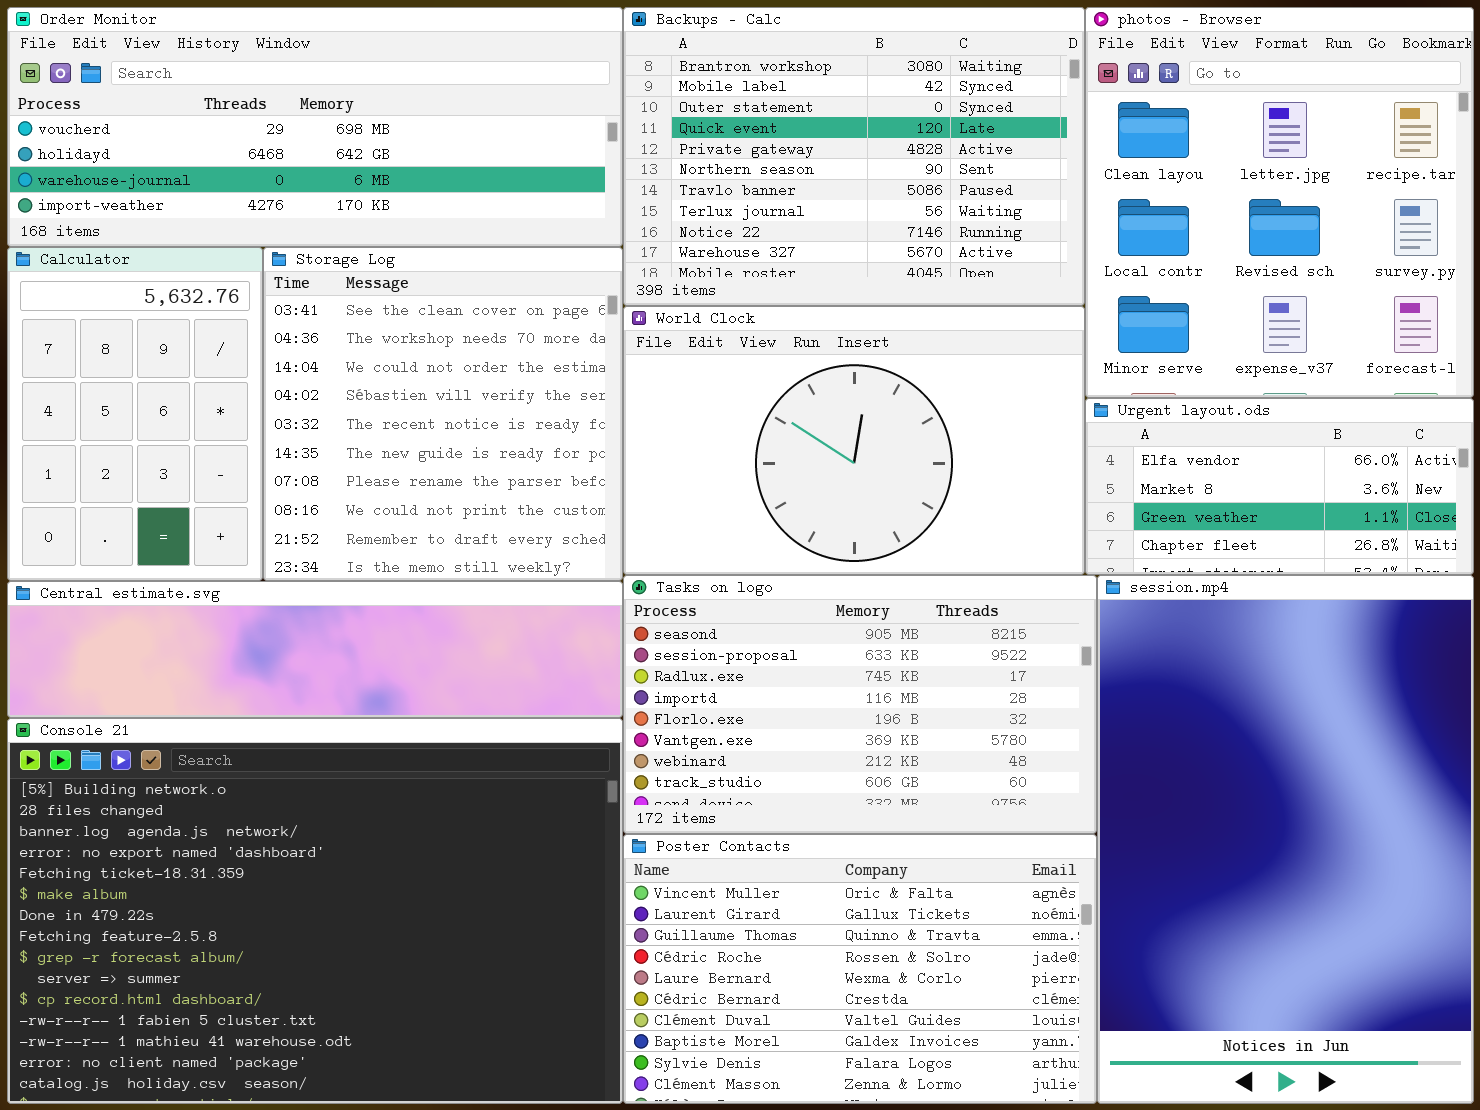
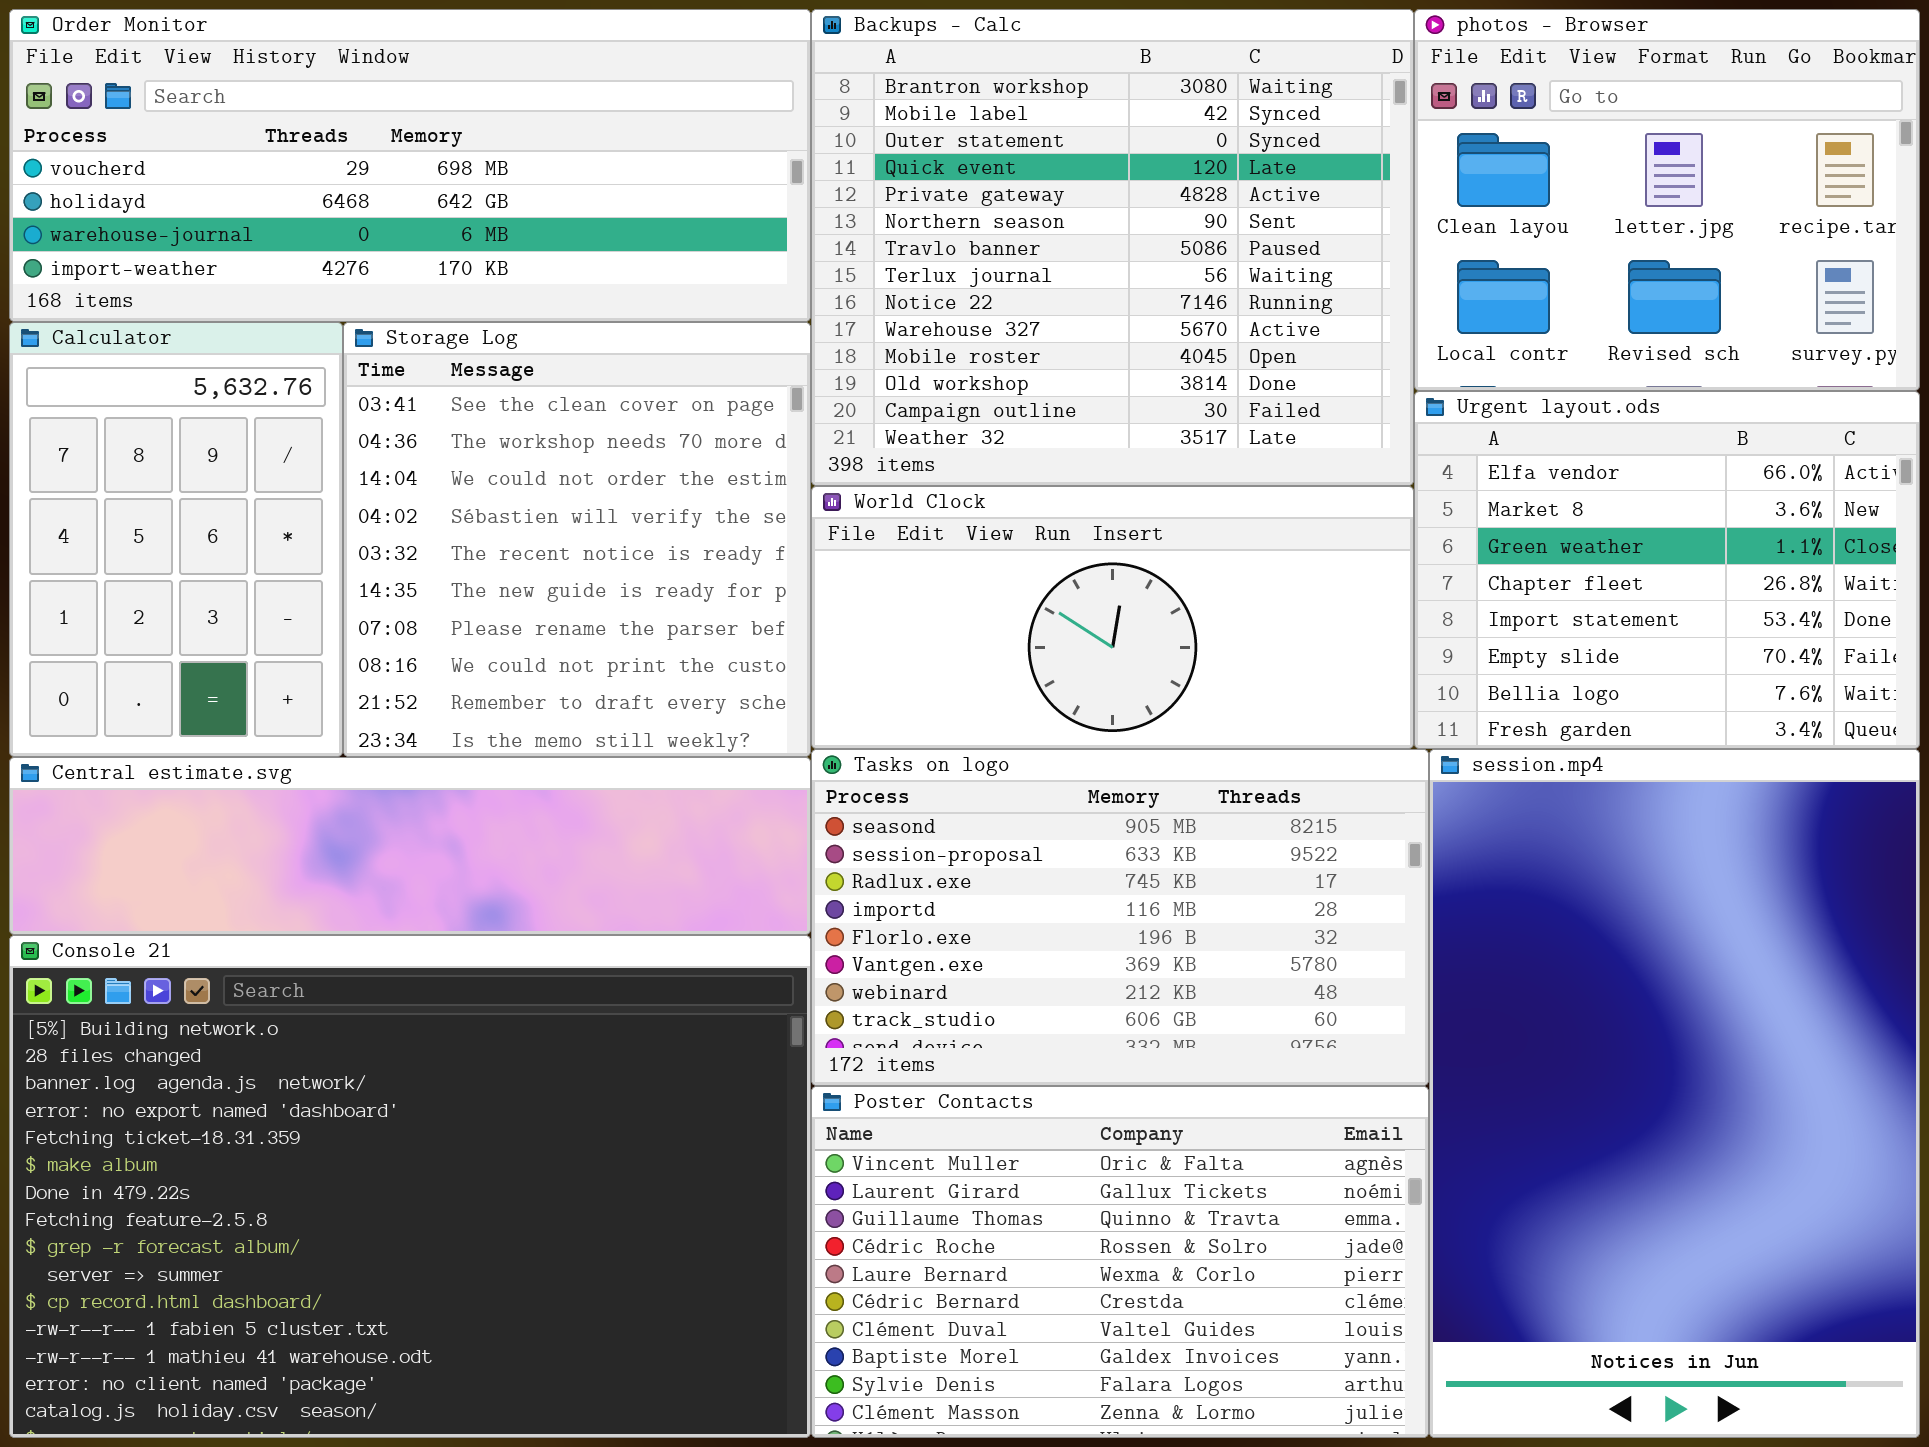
Backups - Calc: [623,7,1085,306] -> [811,9,1414,486], resized
photos - Browser: [1085,7,1474,398] -> [1414,9,1920,391], resized
World Clock: [623,306,1085,575] -> [811,486,1414,749], resized
Urgent layout.ods: [1085,398,1474,575] -> [1414,391,1920,749], resized

